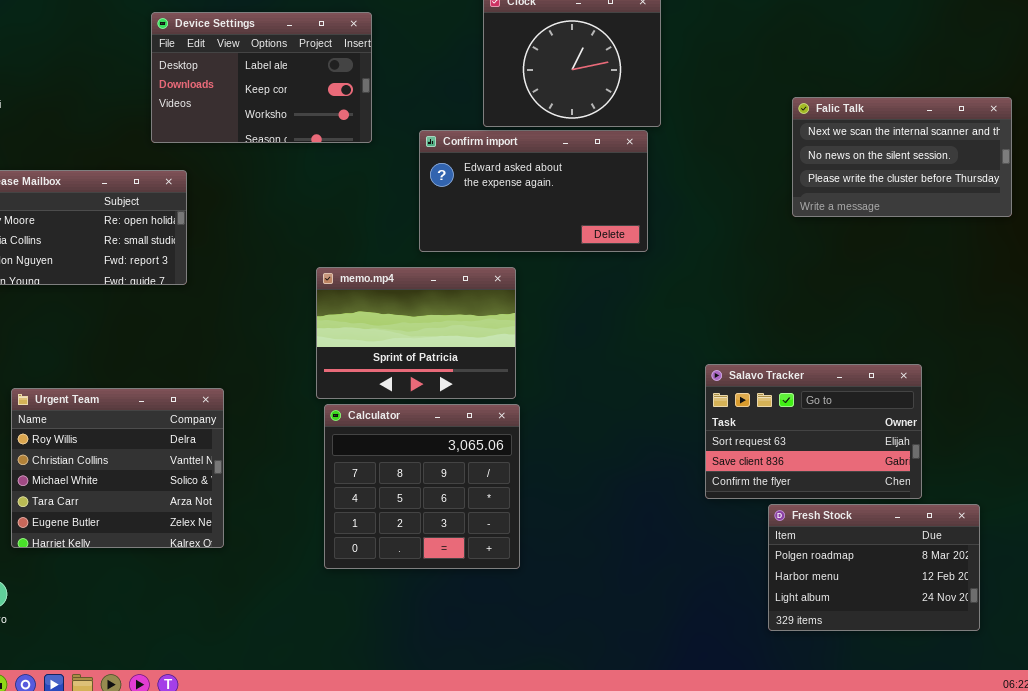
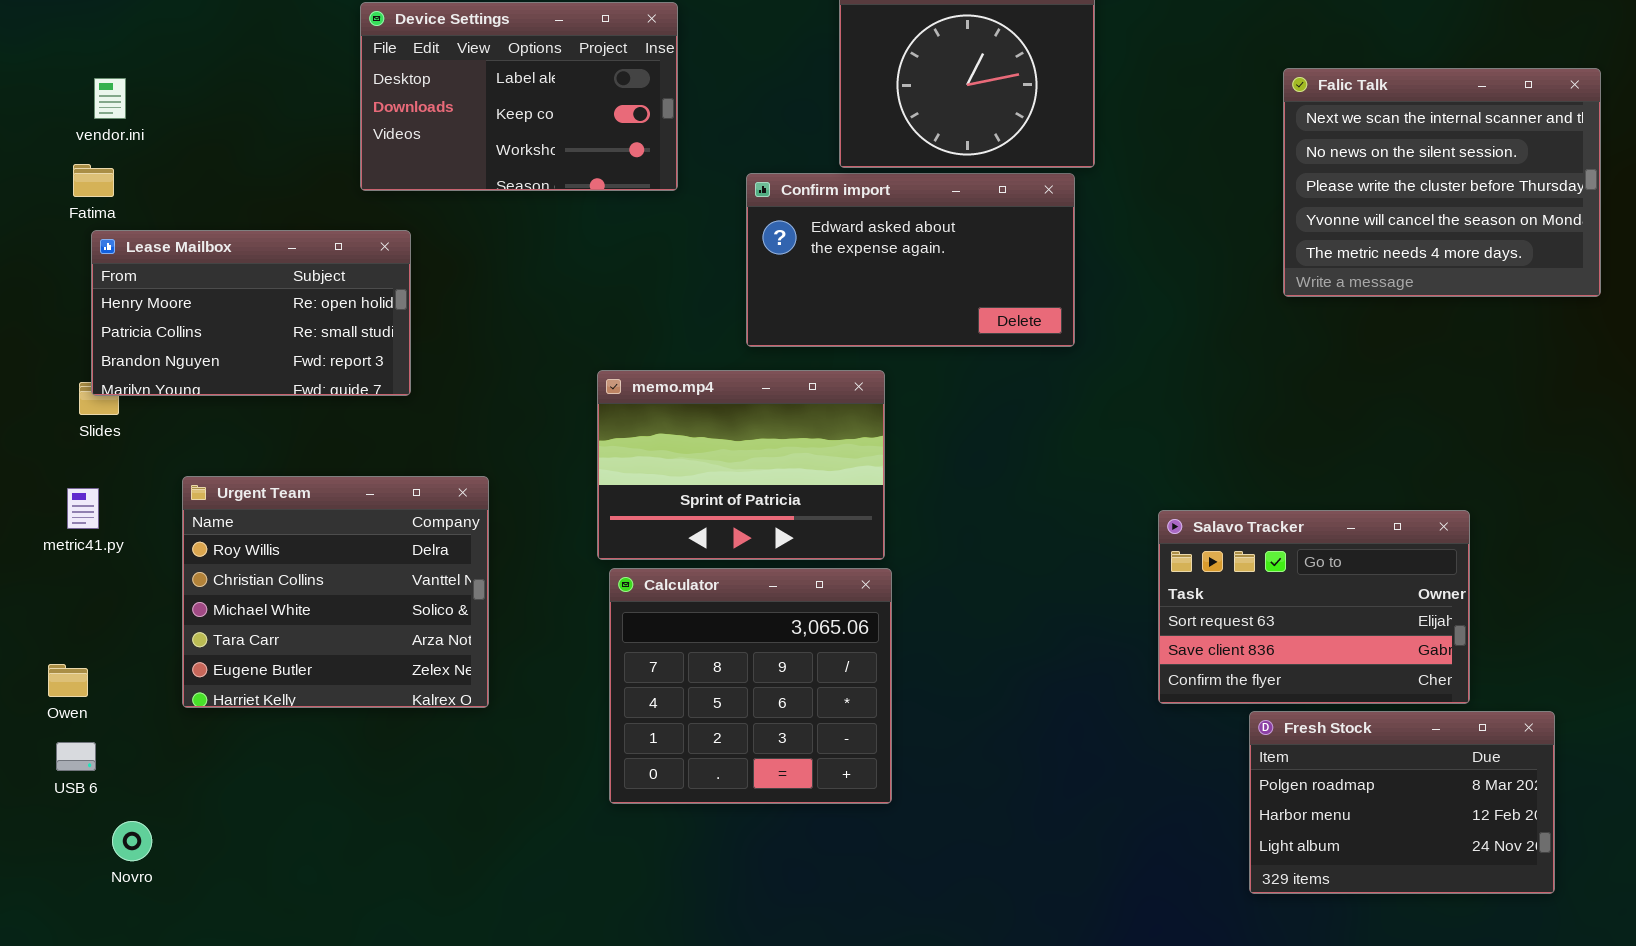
Falic Talk: [792,97,1012,217] -> [1283,68,1601,297], resized
Urgent Team: [11,388,224,548] -> [182,476,489,708], moved

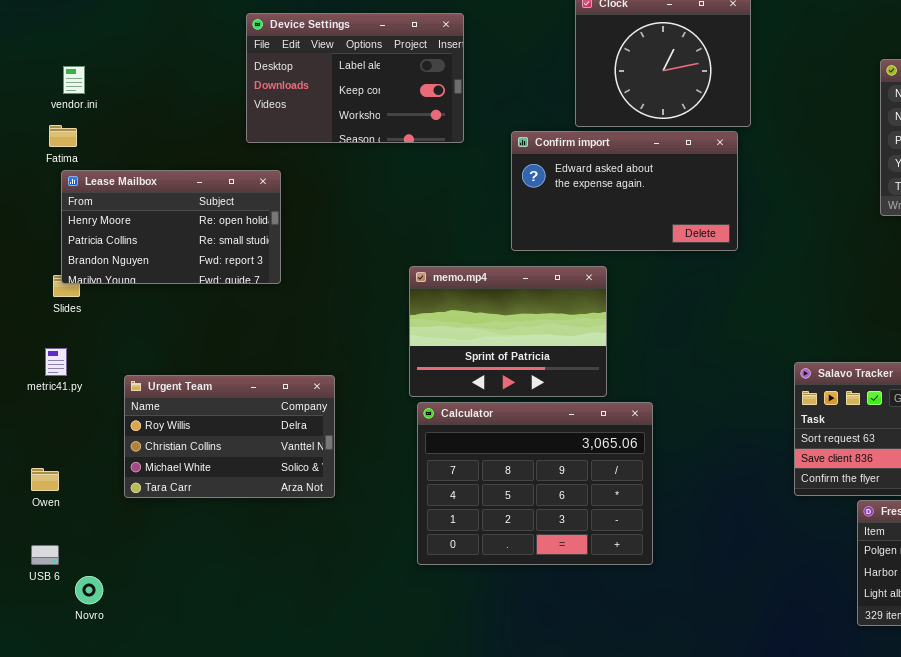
Urgent Team: [182,476,489,708] -> [124,375,335,498], resized
Calculator: [609,568,892,804] -> [417,402,653,565], resized
USB 6: [56,742,96,771] -> [31,545,59,565], moved

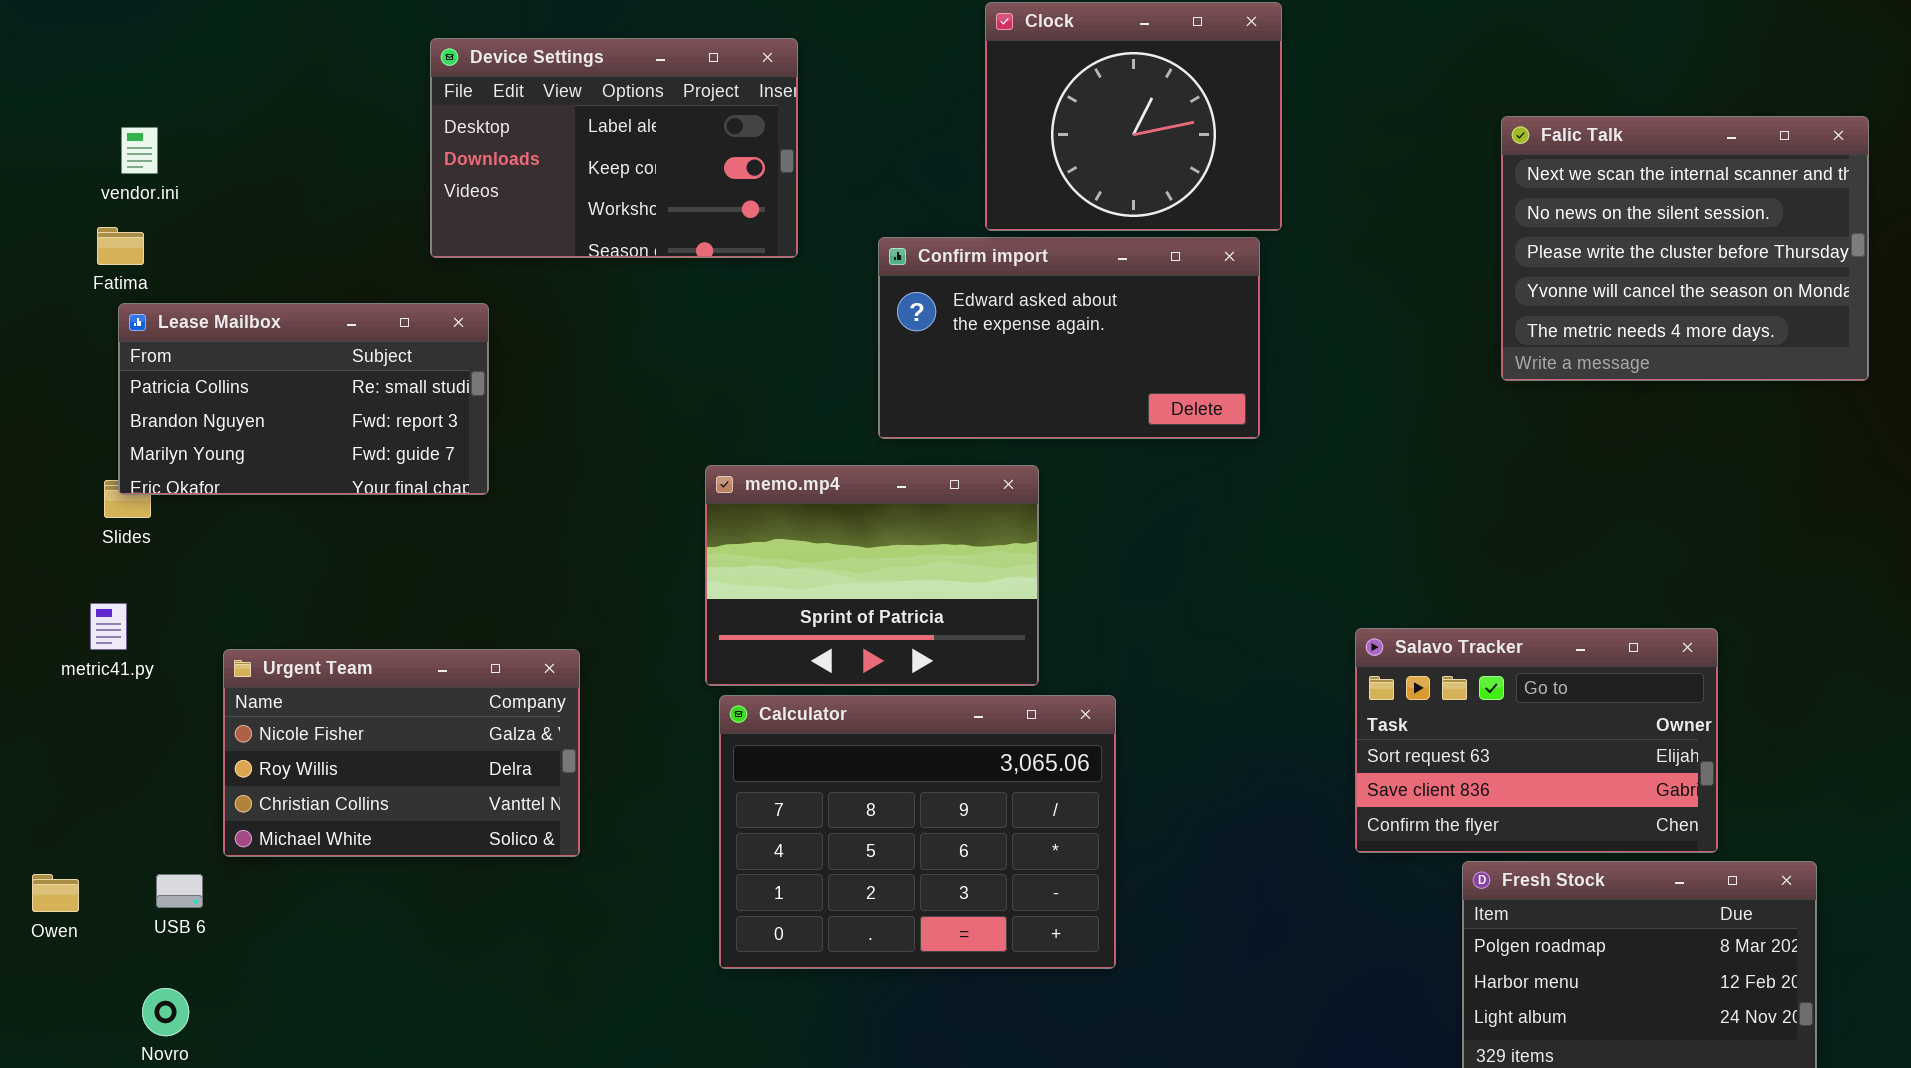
Lease Mailbox: [61,170,281,284] -> [118,303,489,495], scrolled down 1 row
Urgent Team: [124,375,335,498] -> [223,649,580,857], scrolled up 1 row
Owen: [31,468,59,491] -> [32,874,79,912], moved
USB 6: [31,545,59,565] -> [156,874,203,908], moved

